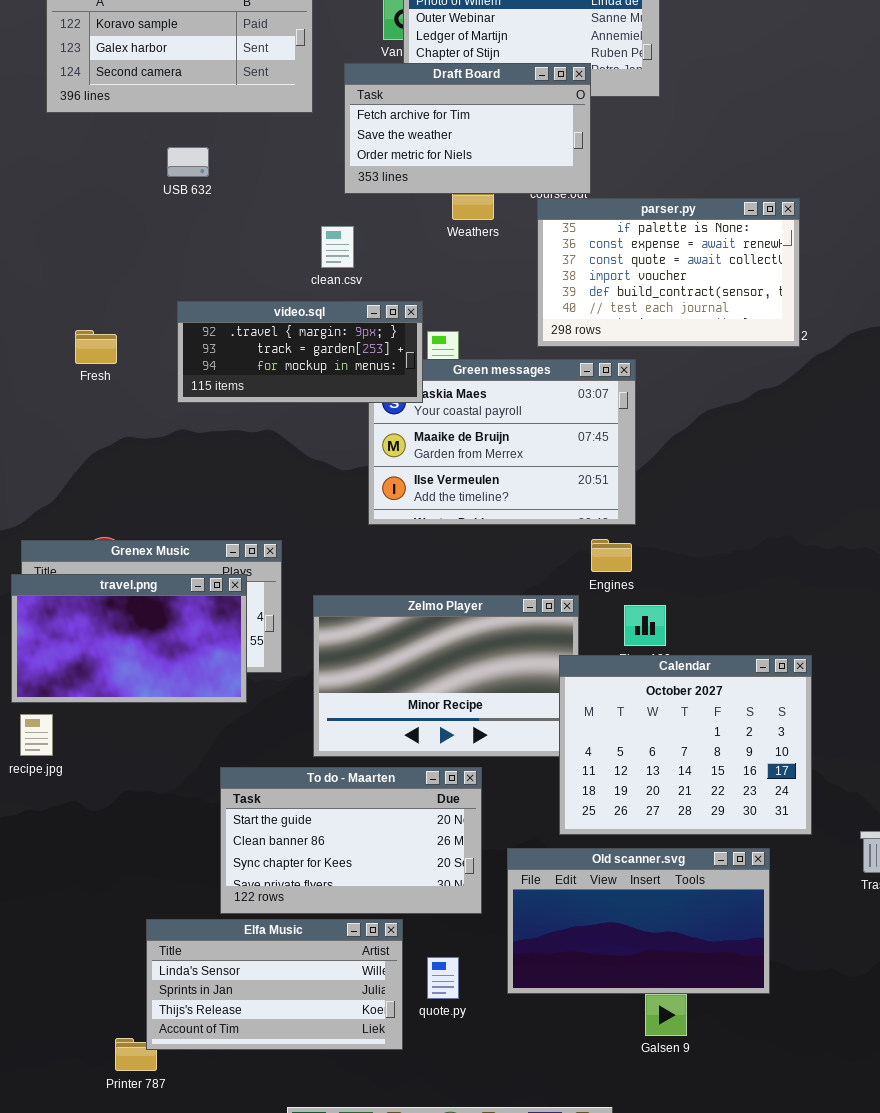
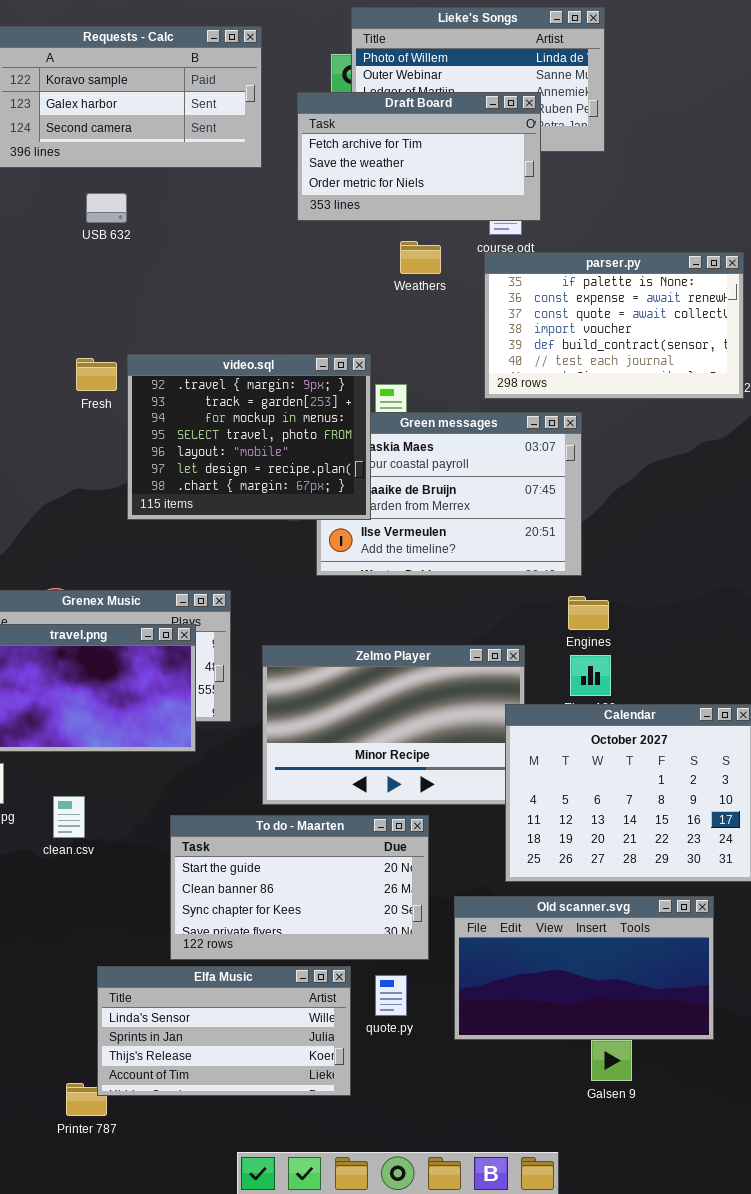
Draft Board: [344,63,591,194] -> [297,92,541,221], moved
USB 632: [167,147,209,177] -> [86,193,127,223], moved
clean.csv: [321,226,354,268] -> [53,796,85,838], moved
video.sql: [177,301,423,403] -> [127,354,371,520], resized
Fresh: [75,330,117,364] -> [76,358,117,391], moved
Engines: [591,539,632,572] -> [568,596,609,630], moved
quote.py: [427,957,459,999] -> [375,975,407,1016], moved

